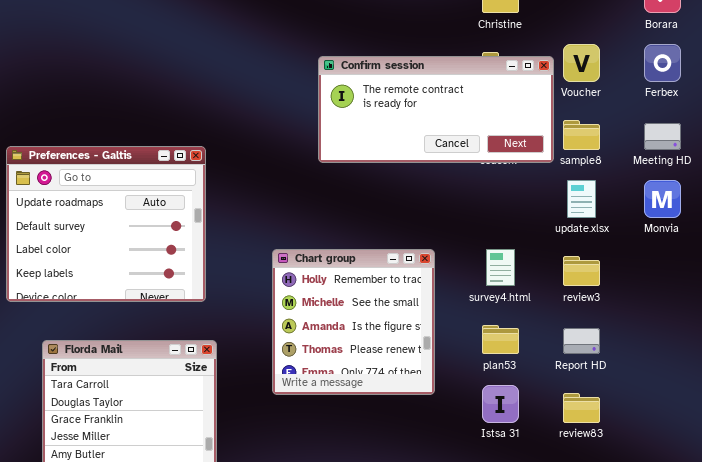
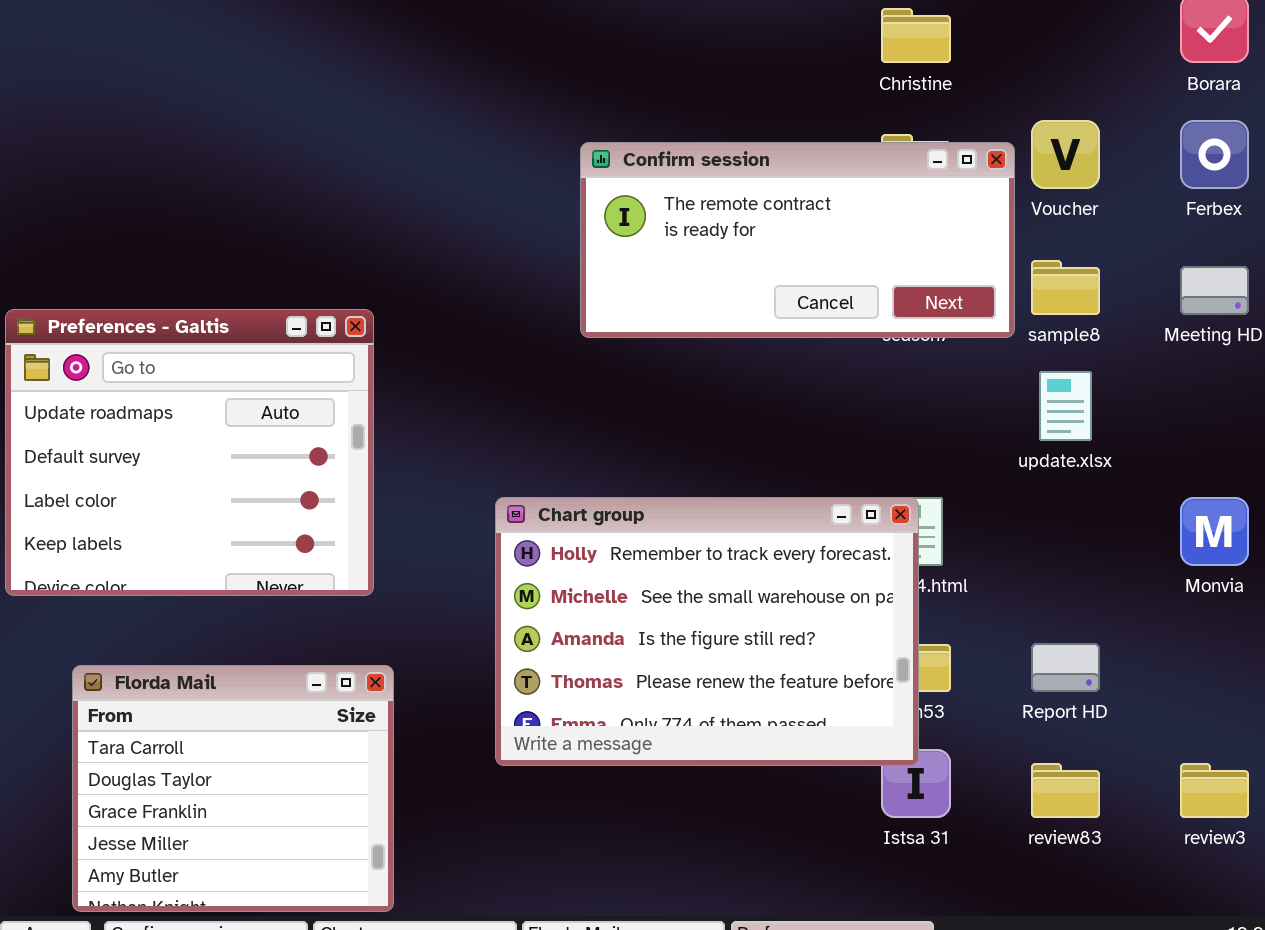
Monvia: [644,180,681,218] -> [1180,497,1249,566], moved
Chart group: [272,249,435,395] -> [495,497,919,766], resized
review3: [563,256,600,286] -> [1180,763,1249,818], moved

